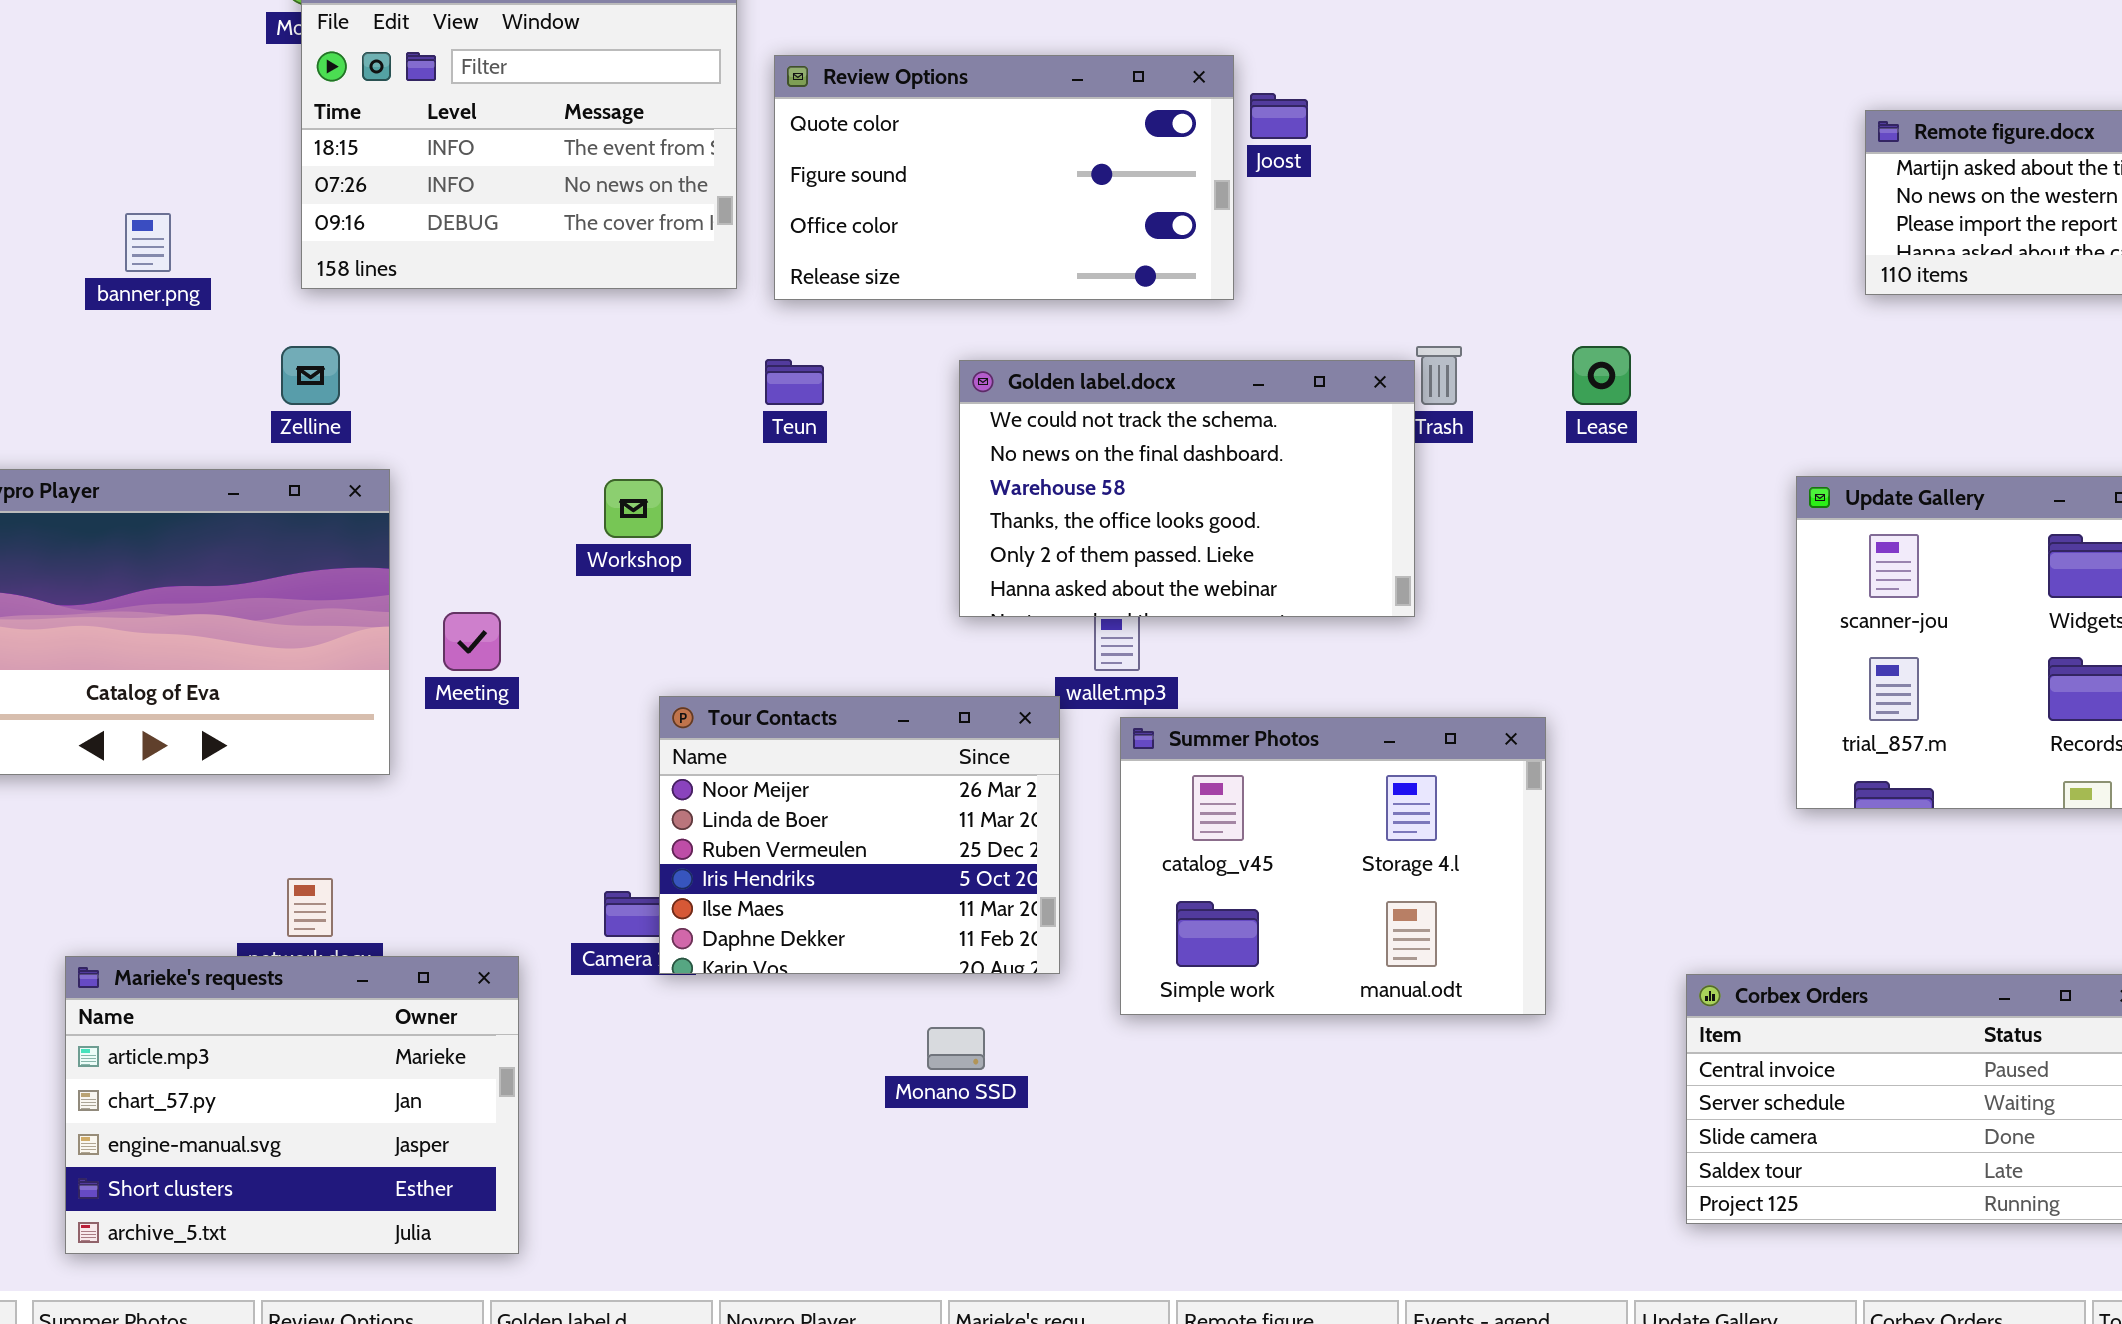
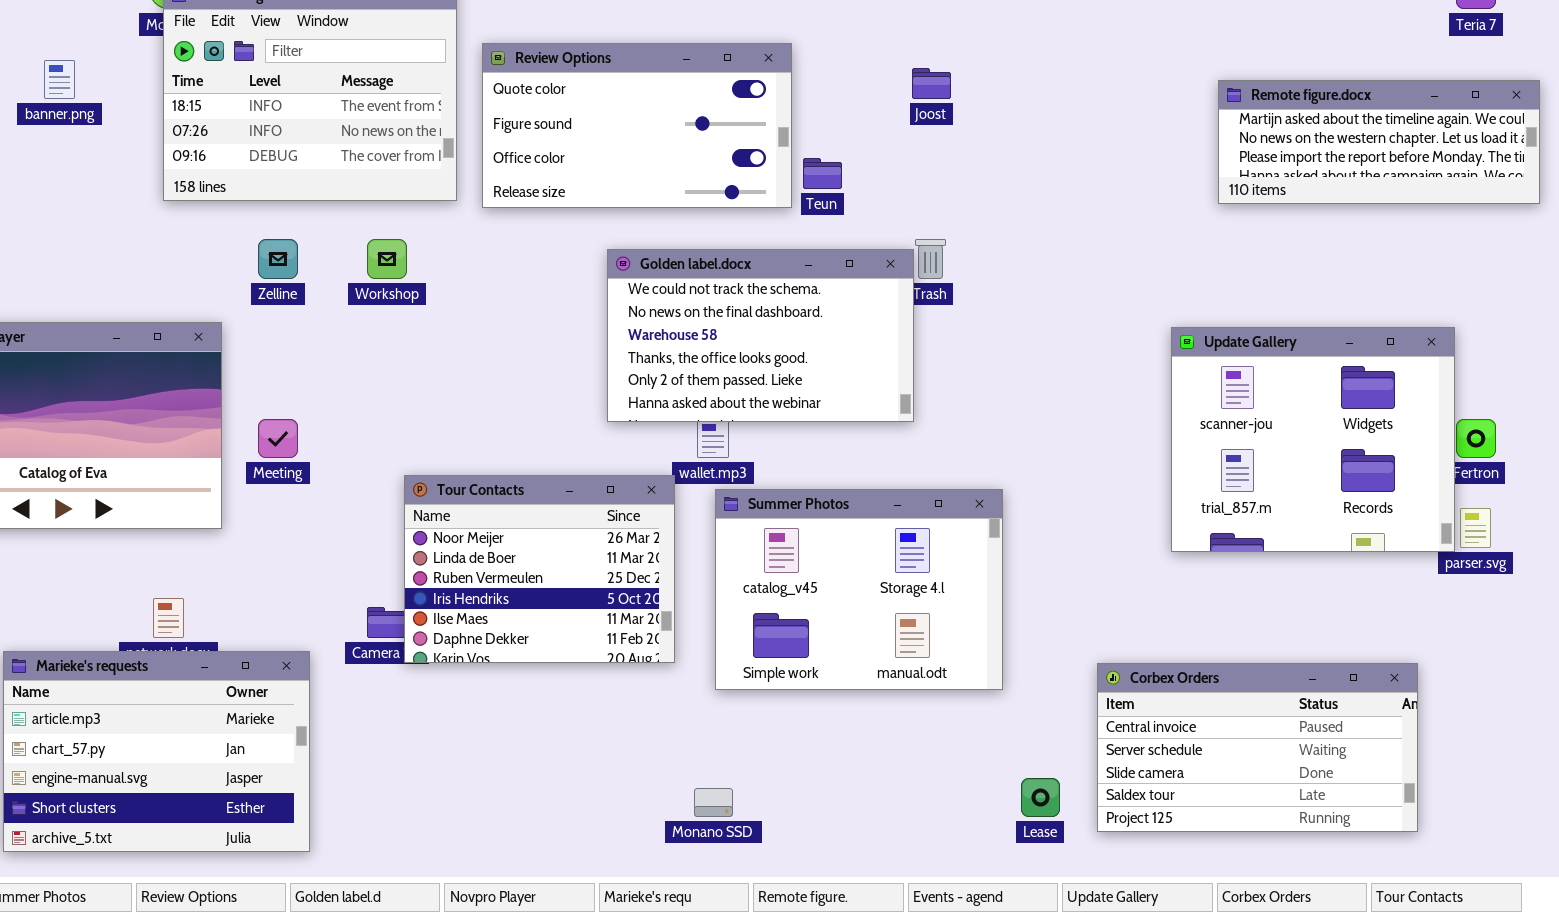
Joost: [1250,93,1308,139] -> [912,68,951,99], moved
banner.png: [125,213,171,272] -> [44,60,75,99], moved
Zelline: [281,346,340,405] -> [258,239,298,279], moved
Lease: [1572,346,1631,405] -> [1021,778,1060,817], moved
Teun: [765,359,824,405] -> [803,158,842,189], moved
Workshop: [604,479,663,538] -> [367,239,407,279], moved
Monano SSD: [927,1027,985,1070] -> [694,788,733,817], moved

